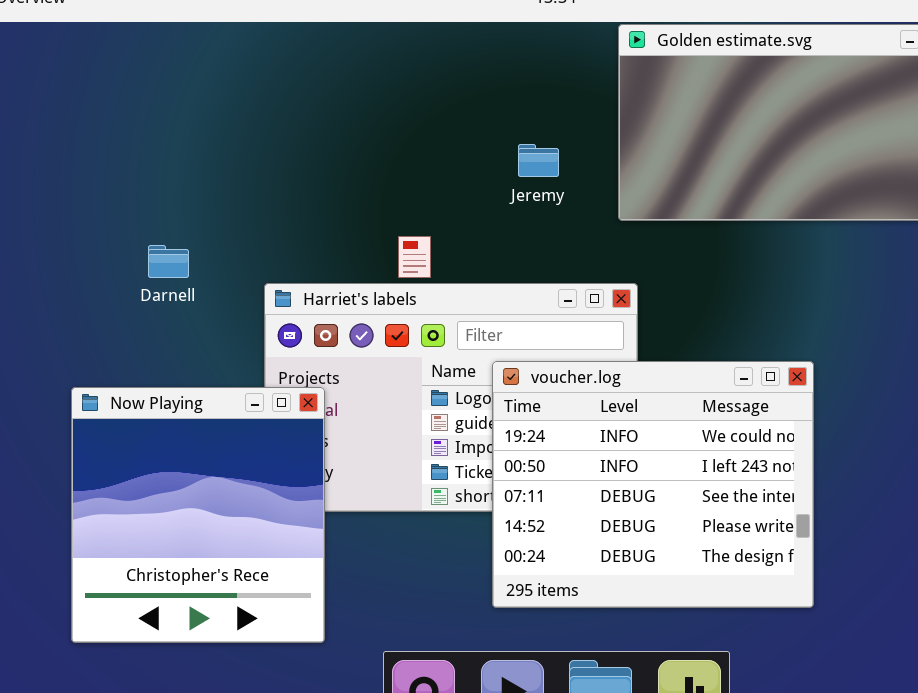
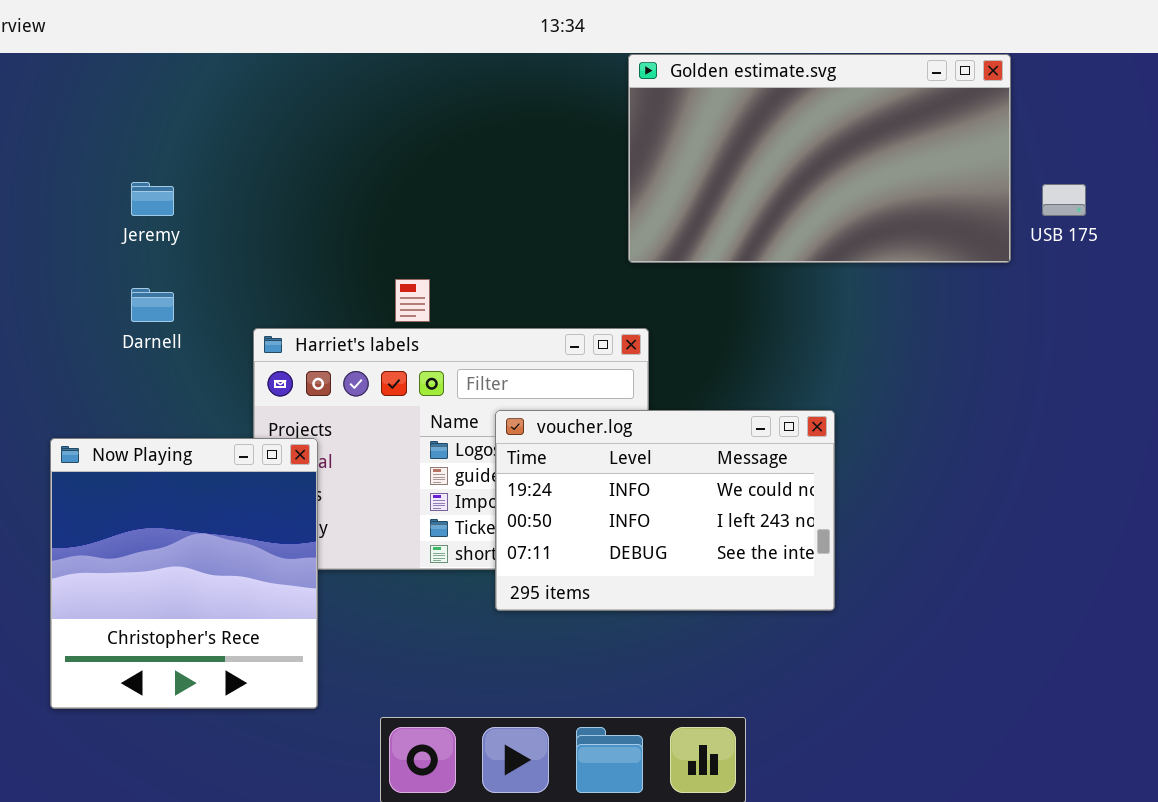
Jeremy: [518,144,559,177] -> [131,182,174,216], moved
voucher.log: [492,361,814,608] -> [495,410,835,611], resized

